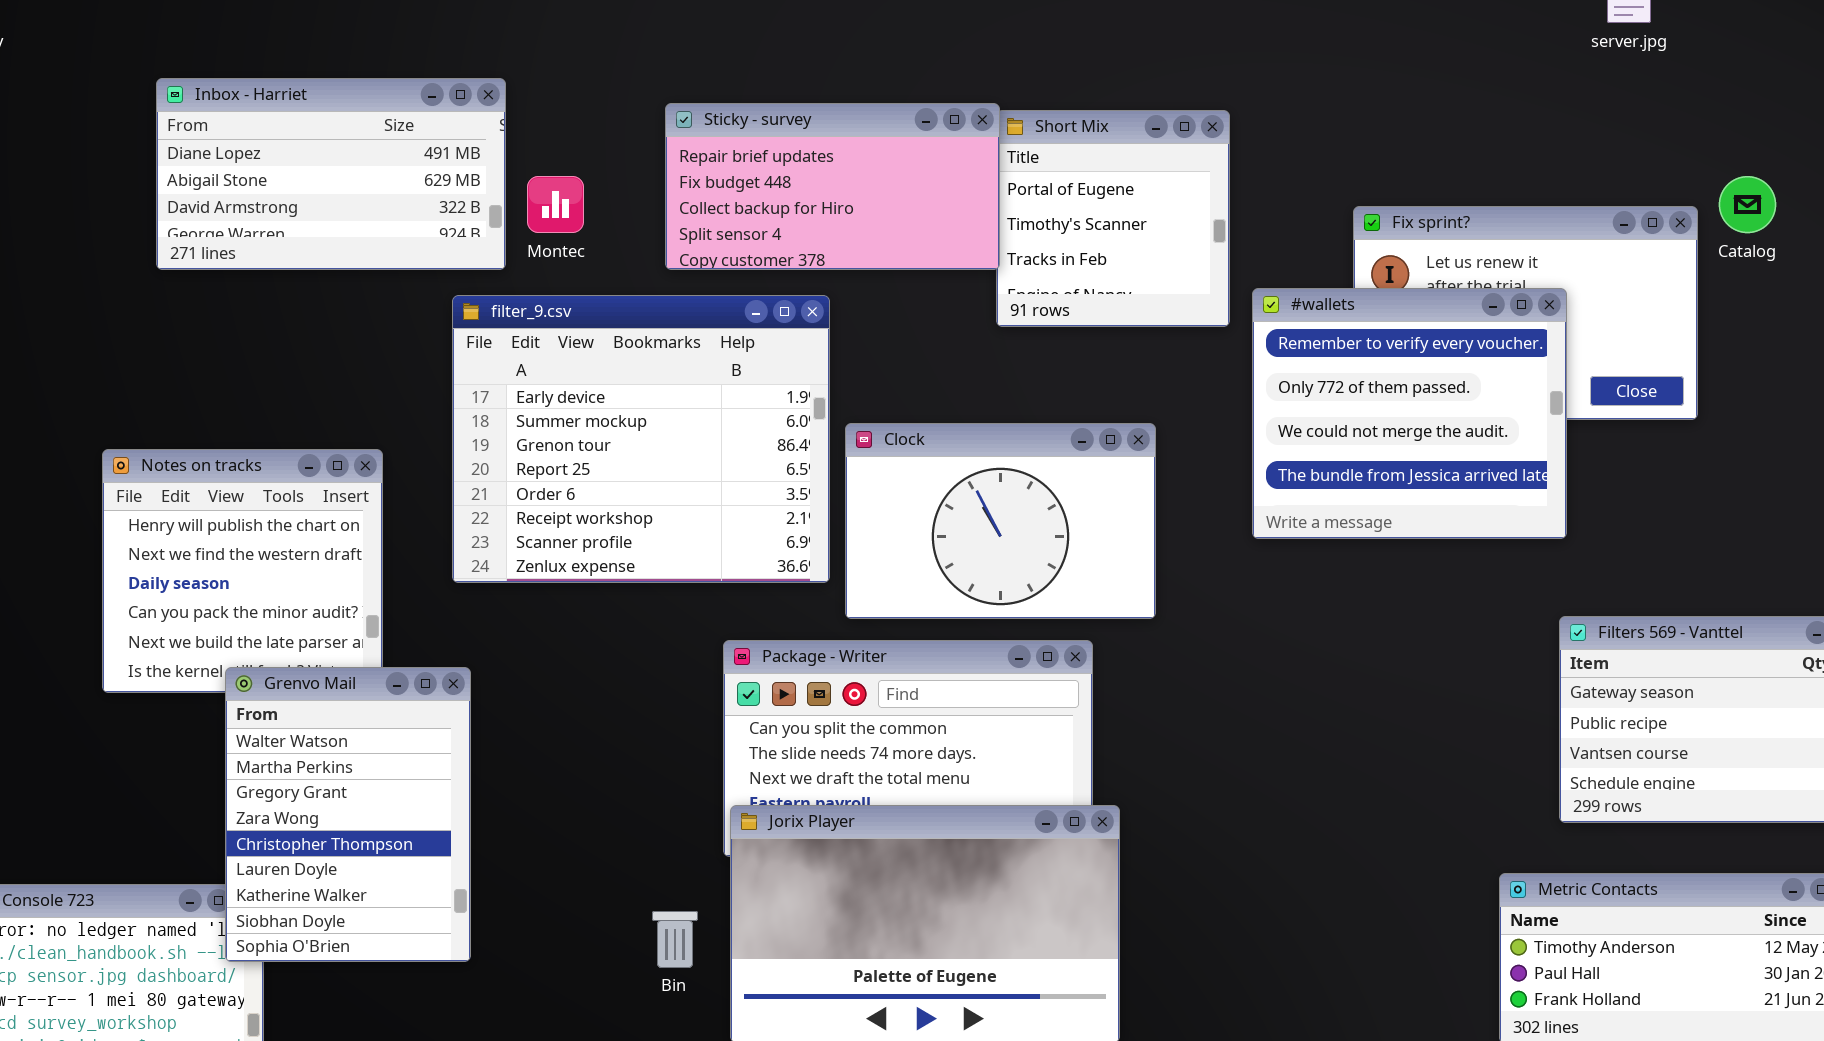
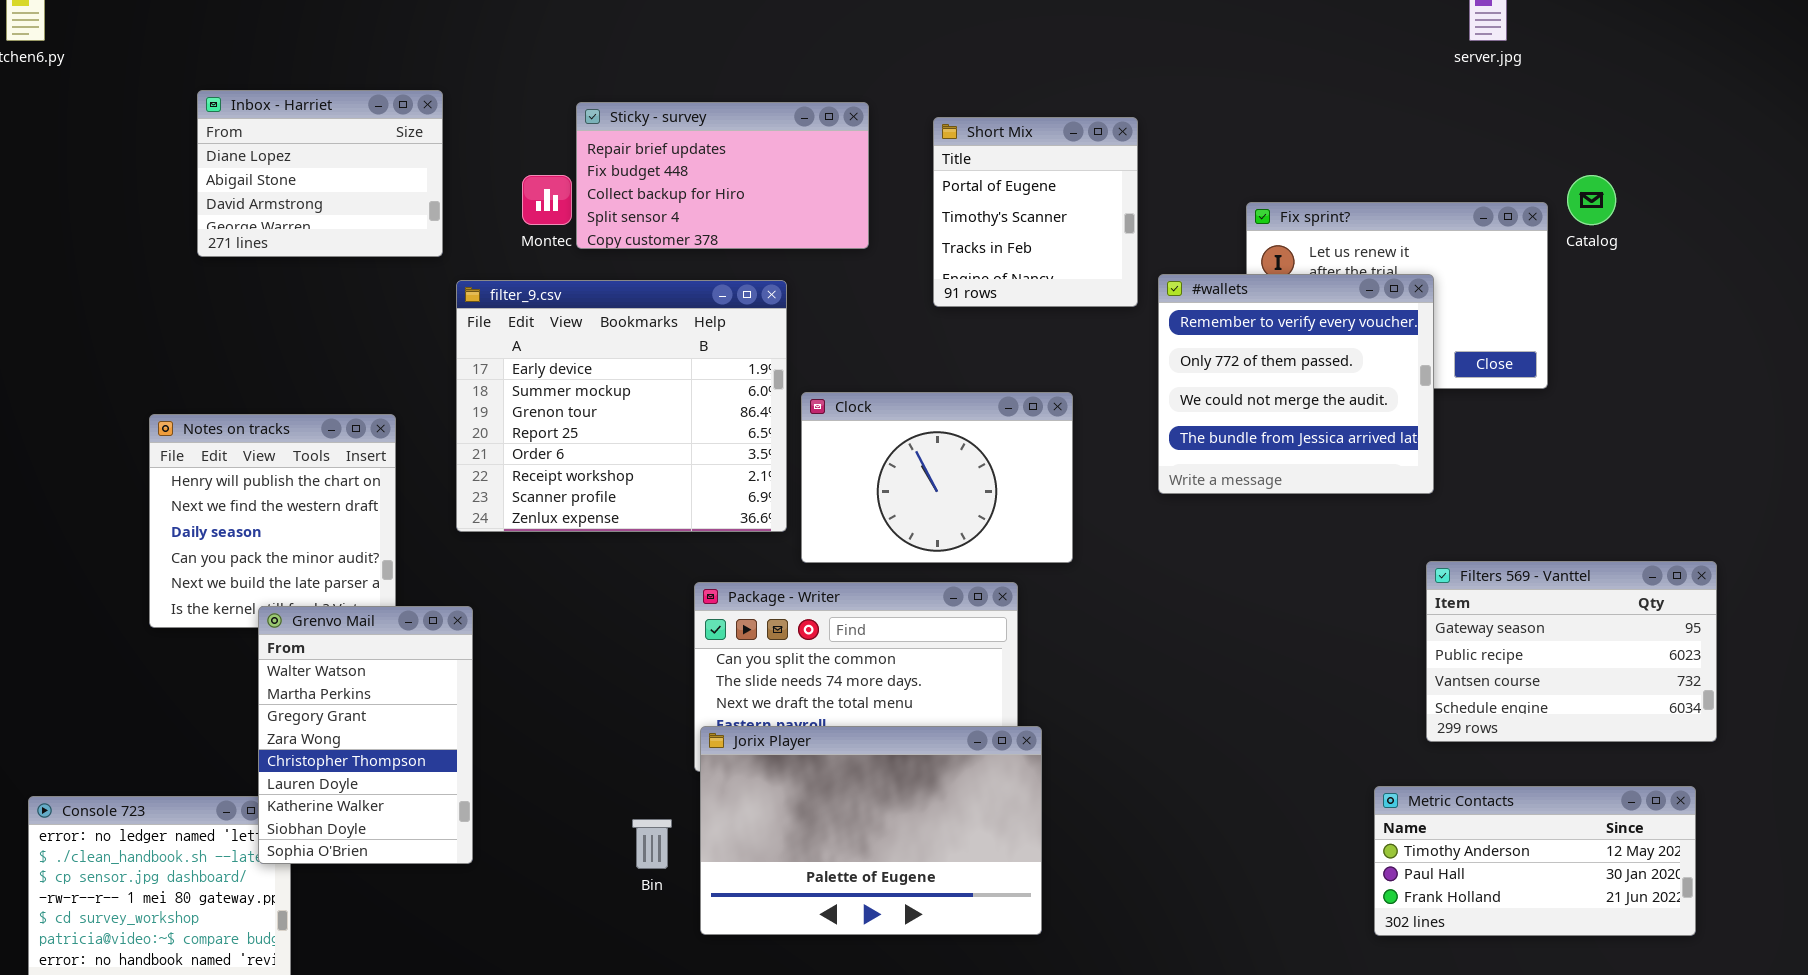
Inbox - Harriet: [156,78,506,270] -> [197,90,443,257], resized
Sticky - survey: [665,103,1000,270] -> [576,102,869,249], moved

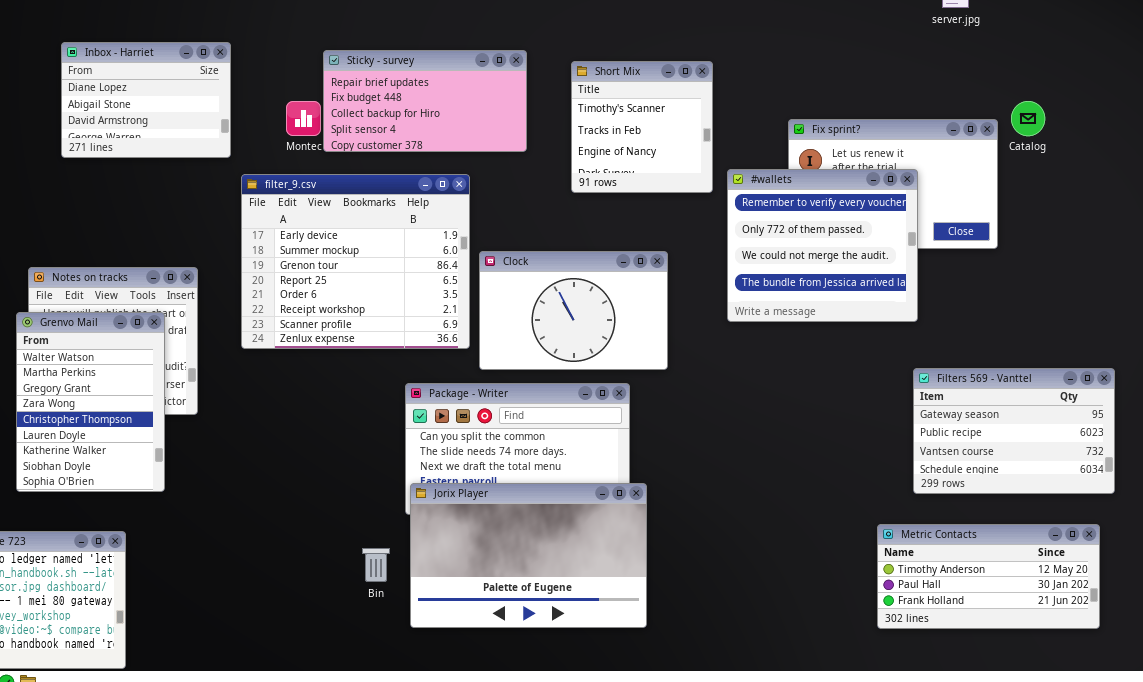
Short Mix: [933,117,1138,307] -> [571,61,713,193], scrolled down 1 row
Grenvo Mail: [258,606,473,864] -> [16,312,165,492], moved

